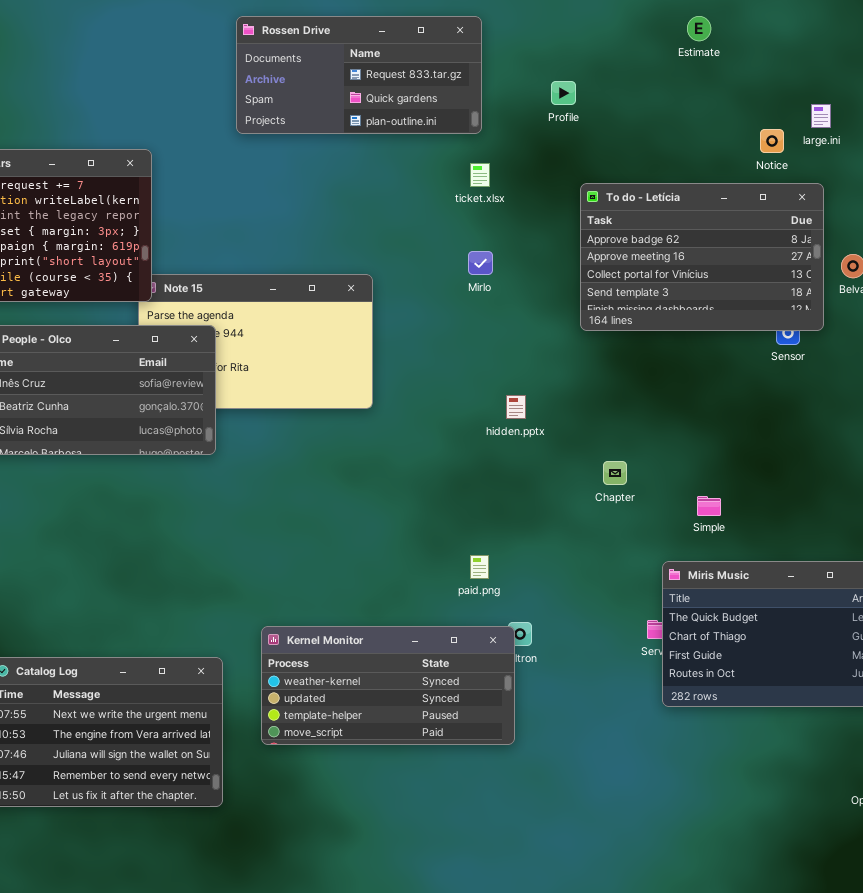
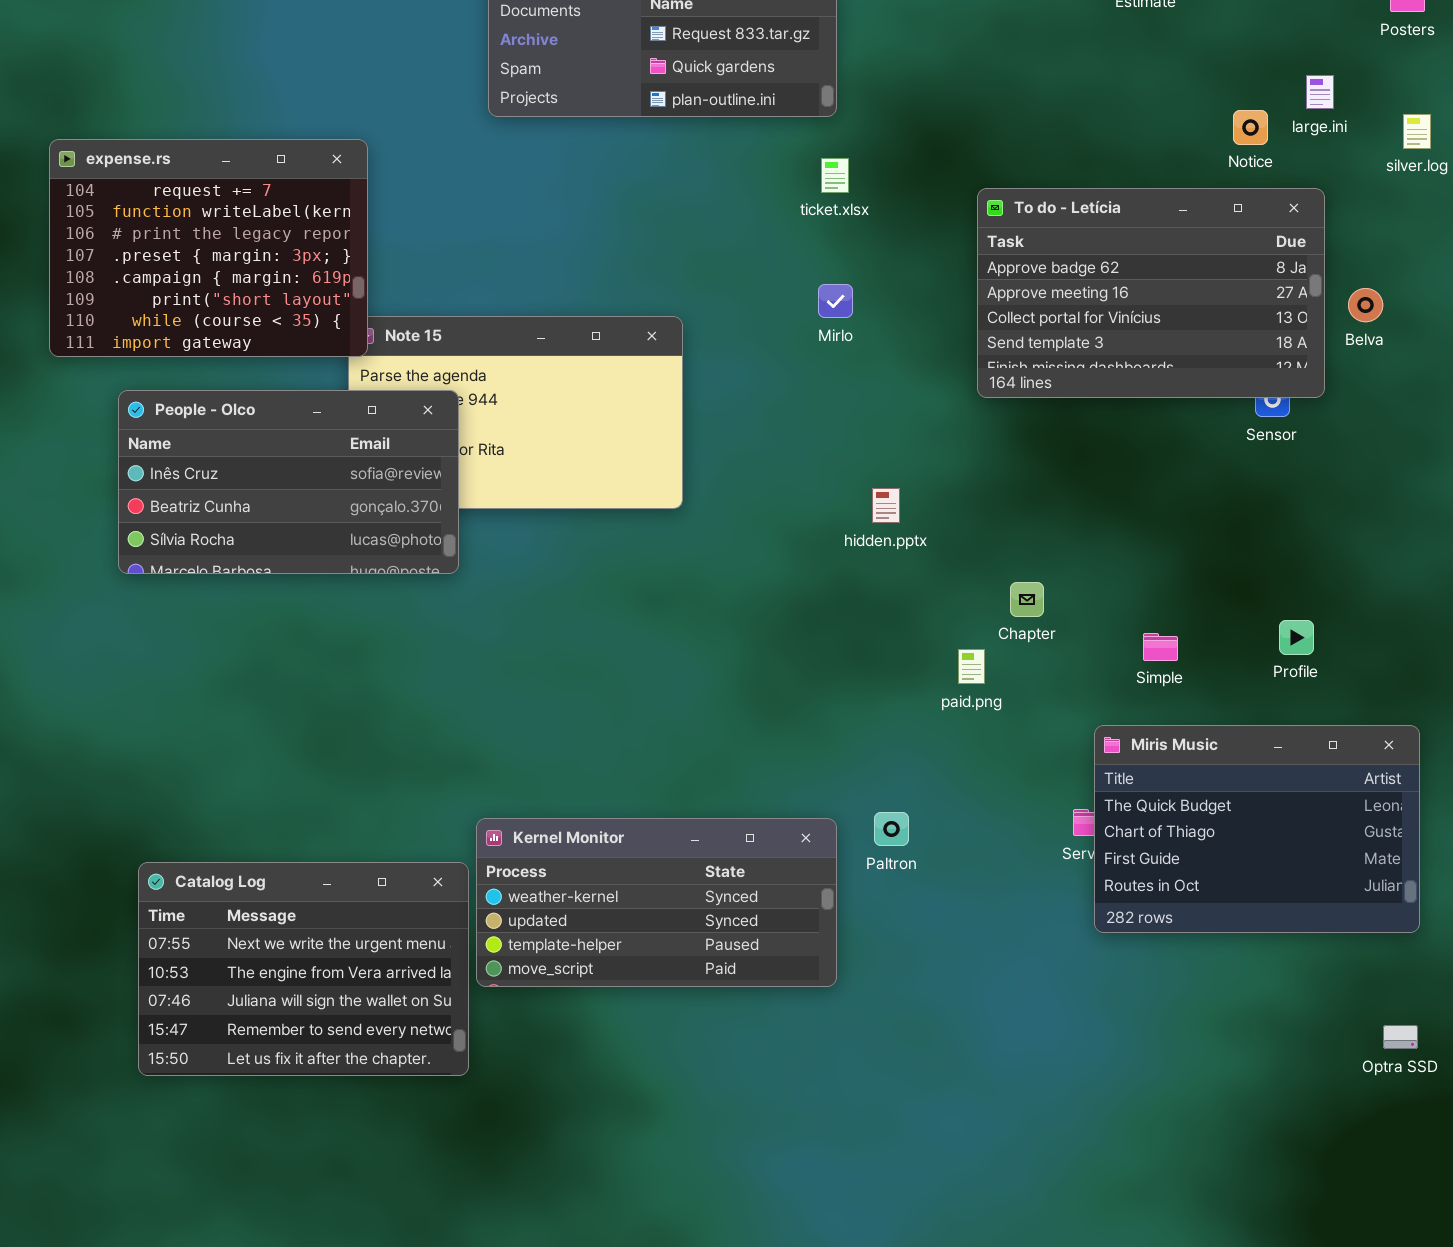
Profile: [551,81,576,105] -> [1279,620,1314,655], moved
paid.png: [470,555,489,579] -> [958,649,985,684], moved
Kernel Monitor: [261,626,515,745] -> [476,818,837,987], moved

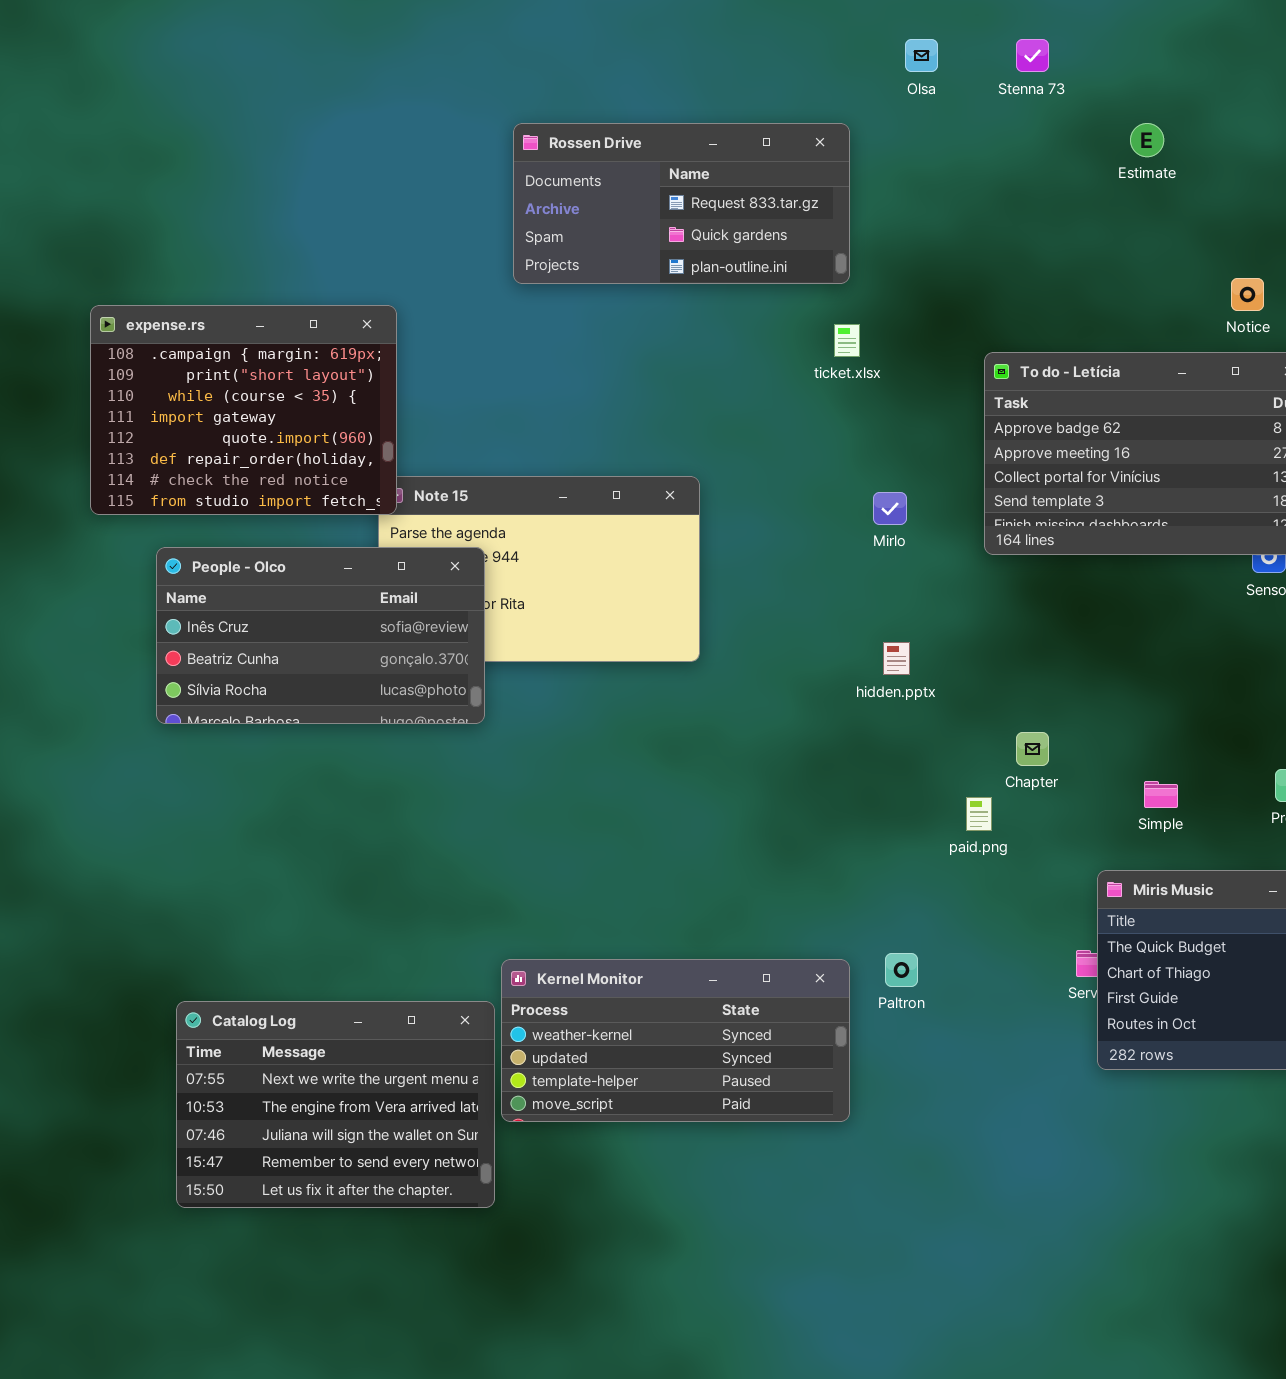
expense.rs: [49,139,368,357] -> [90,305,397,515], scrolled down 4 rows
Mirlo: [818,284,853,318] -> [873,492,907,525], moved

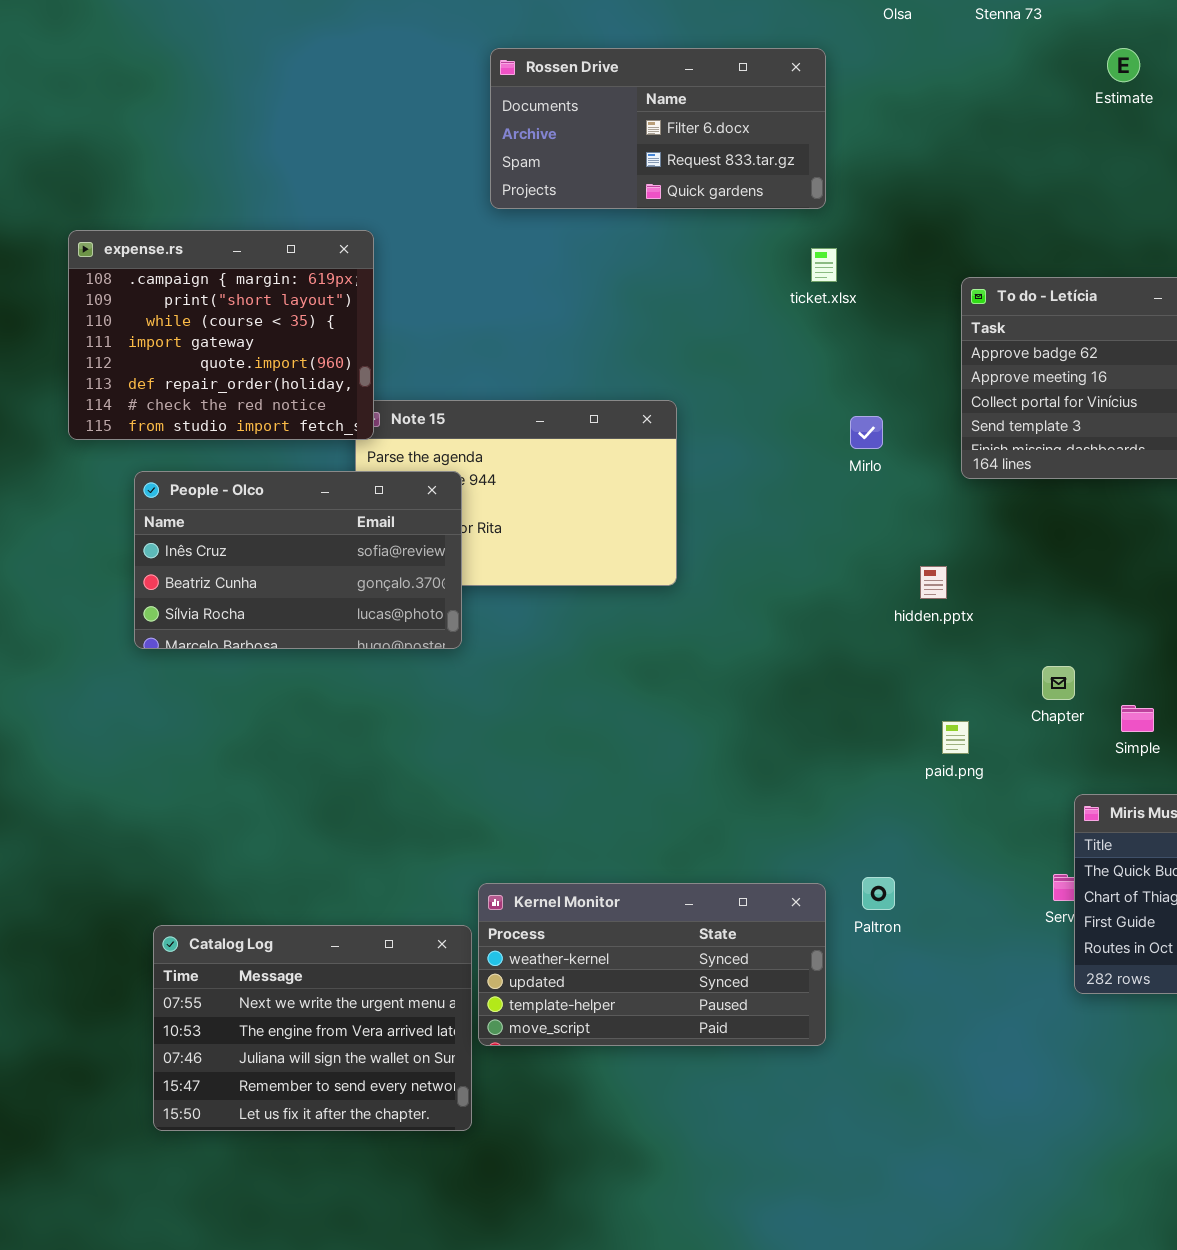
Rossen Drive: [513,123,850,284] -> [490,48,826,209], scrolled up 1 row
hidden.pptx: [883,642,910,675] -> [920,566,947,599], moved
Chapter: [1016,732,1049,766] -> [1042,666,1075,700], moved

